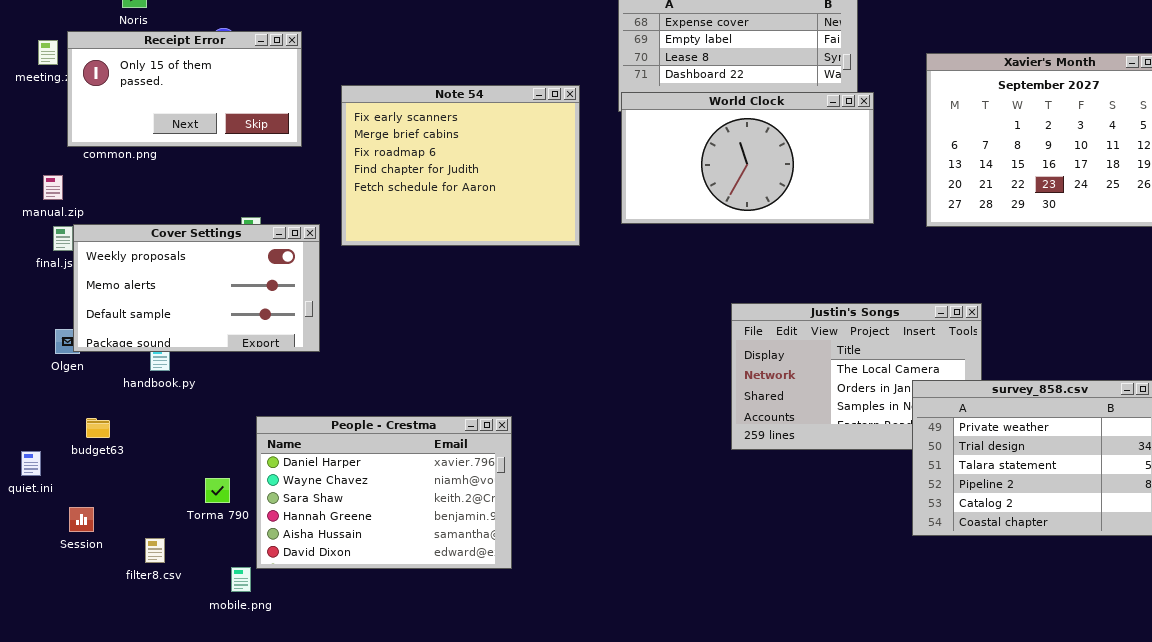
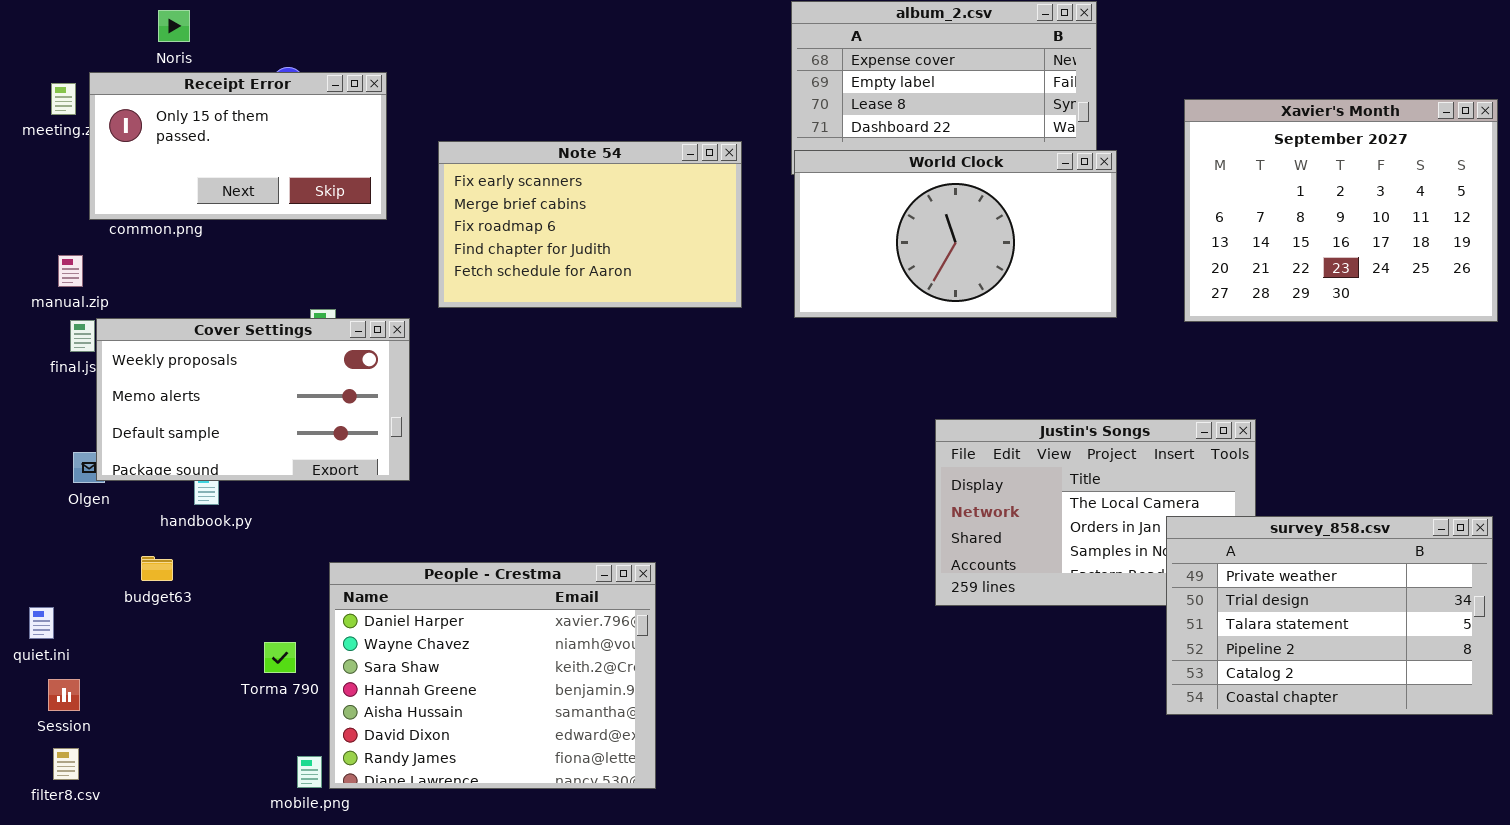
Note 54: [341,85,580,246] -> [438,141,742,308], resized
People - Crestma: [256,416,512,569] -> [329,562,656,789], resized
budget63: [86,418,110,438] -> [141,556,173,581], moved
Session: [69,507,94,532] -> [48,679,80,711], moved
filter8.csv: [145,538,165,563] -> [53,748,79,780], moved

